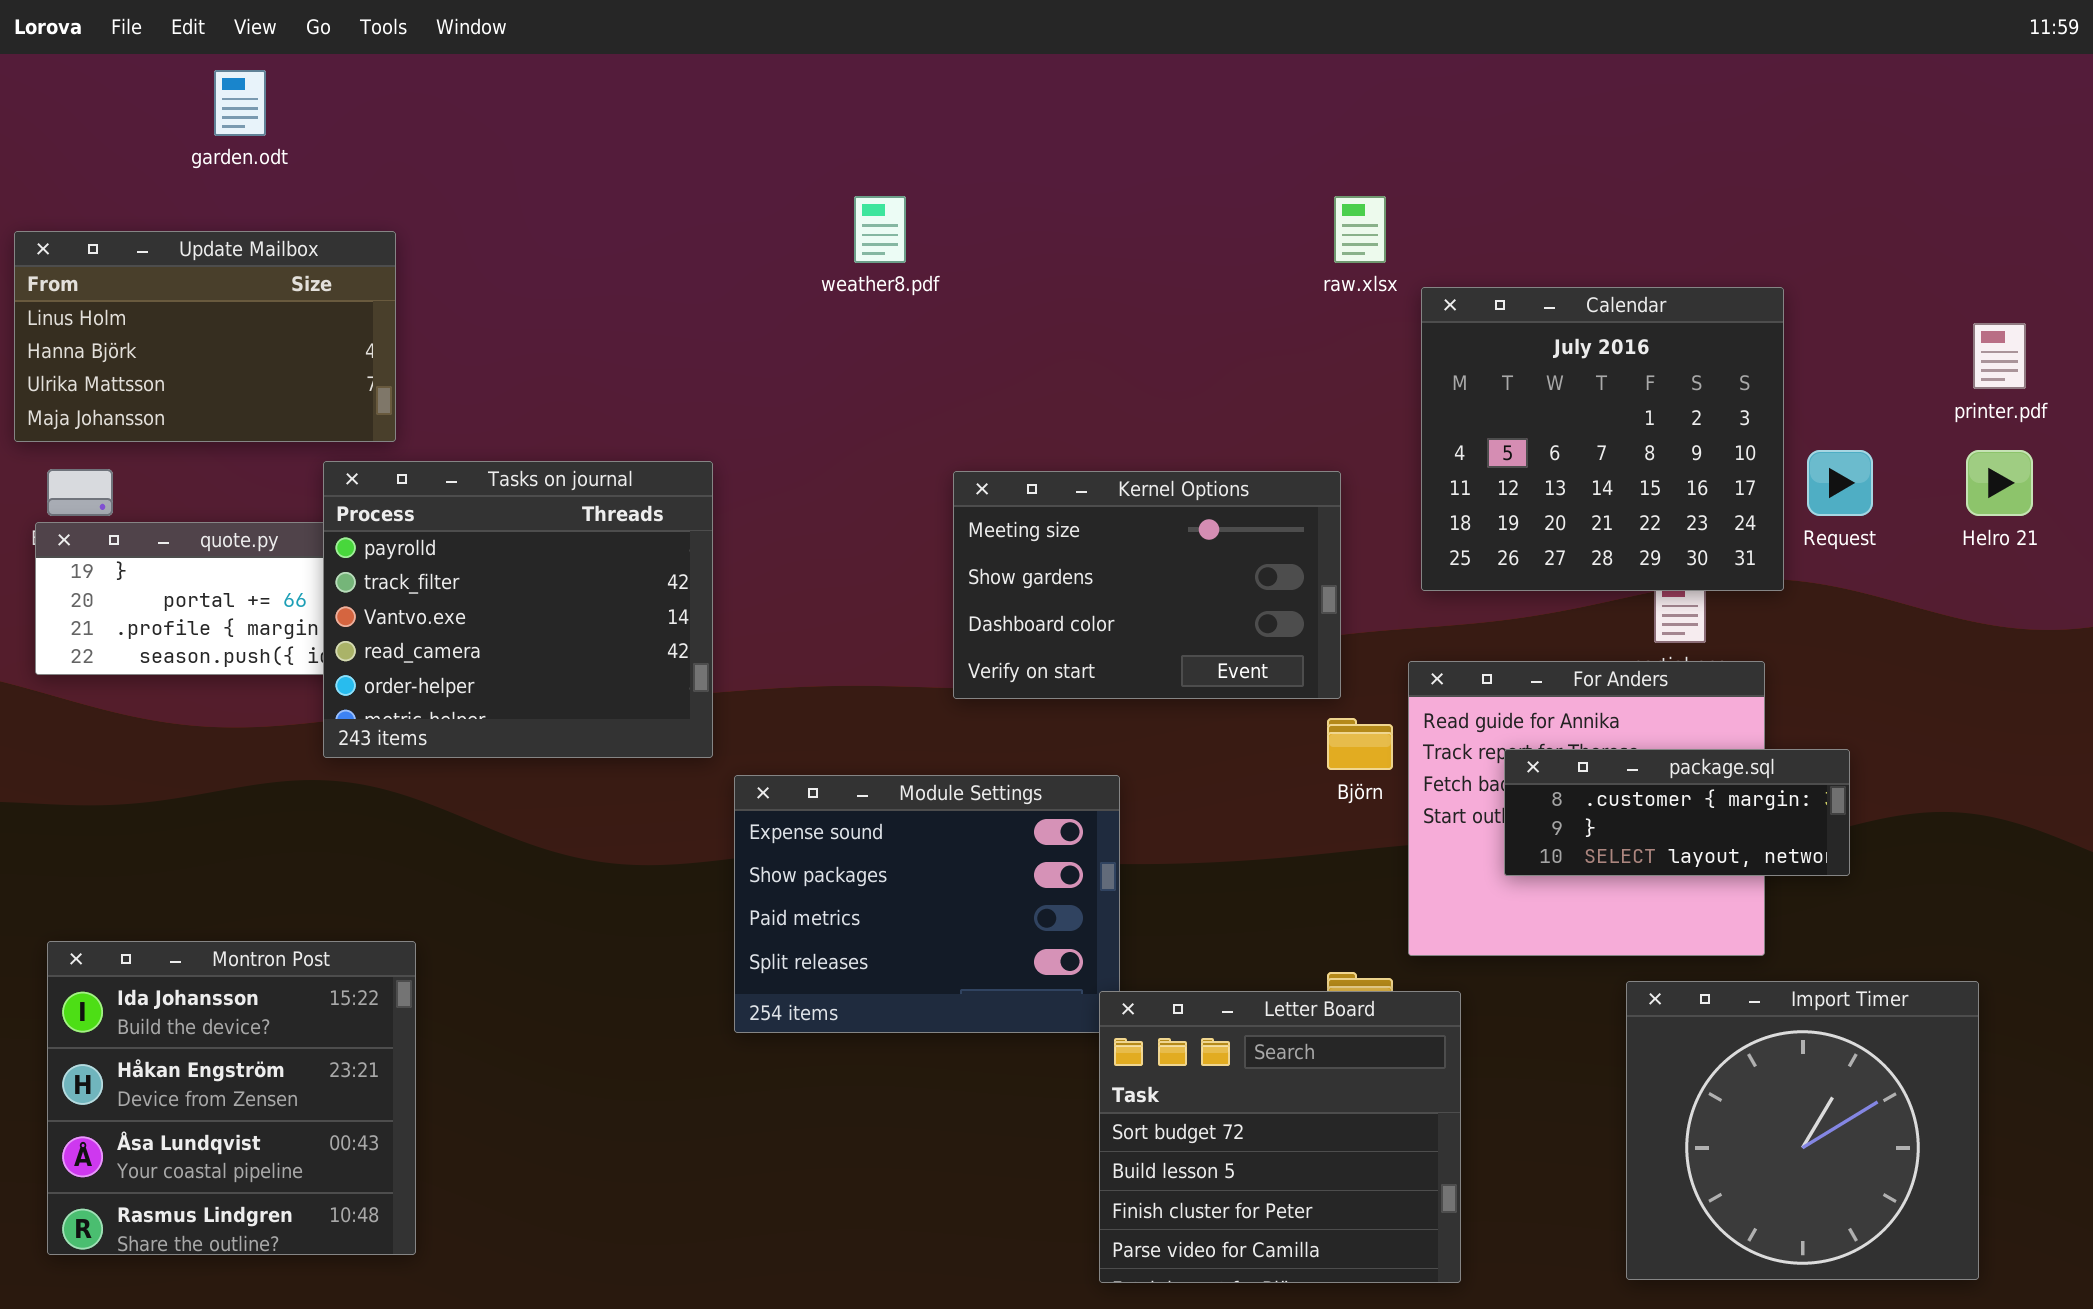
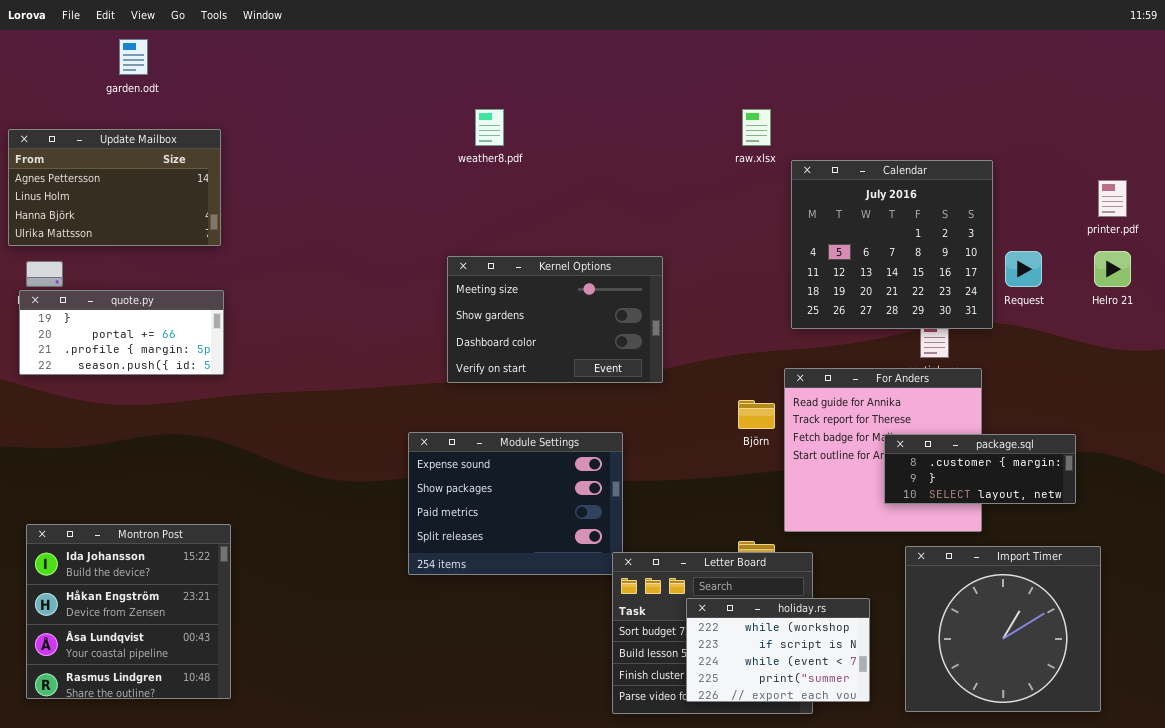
Update Mailbox: [14,231,396,442] -> [8,129,221,246], scrolled up 1 row
Tasks on journal: [323,461,713,758] -> none, closed
Kernel Options: [953,471,1341,699] -> [447,256,663,383], moved
package.sql: [1504,749,1850,876] -> [884,434,1076,504], moved
holiday.rs: none -> [686,598,870,702], opened

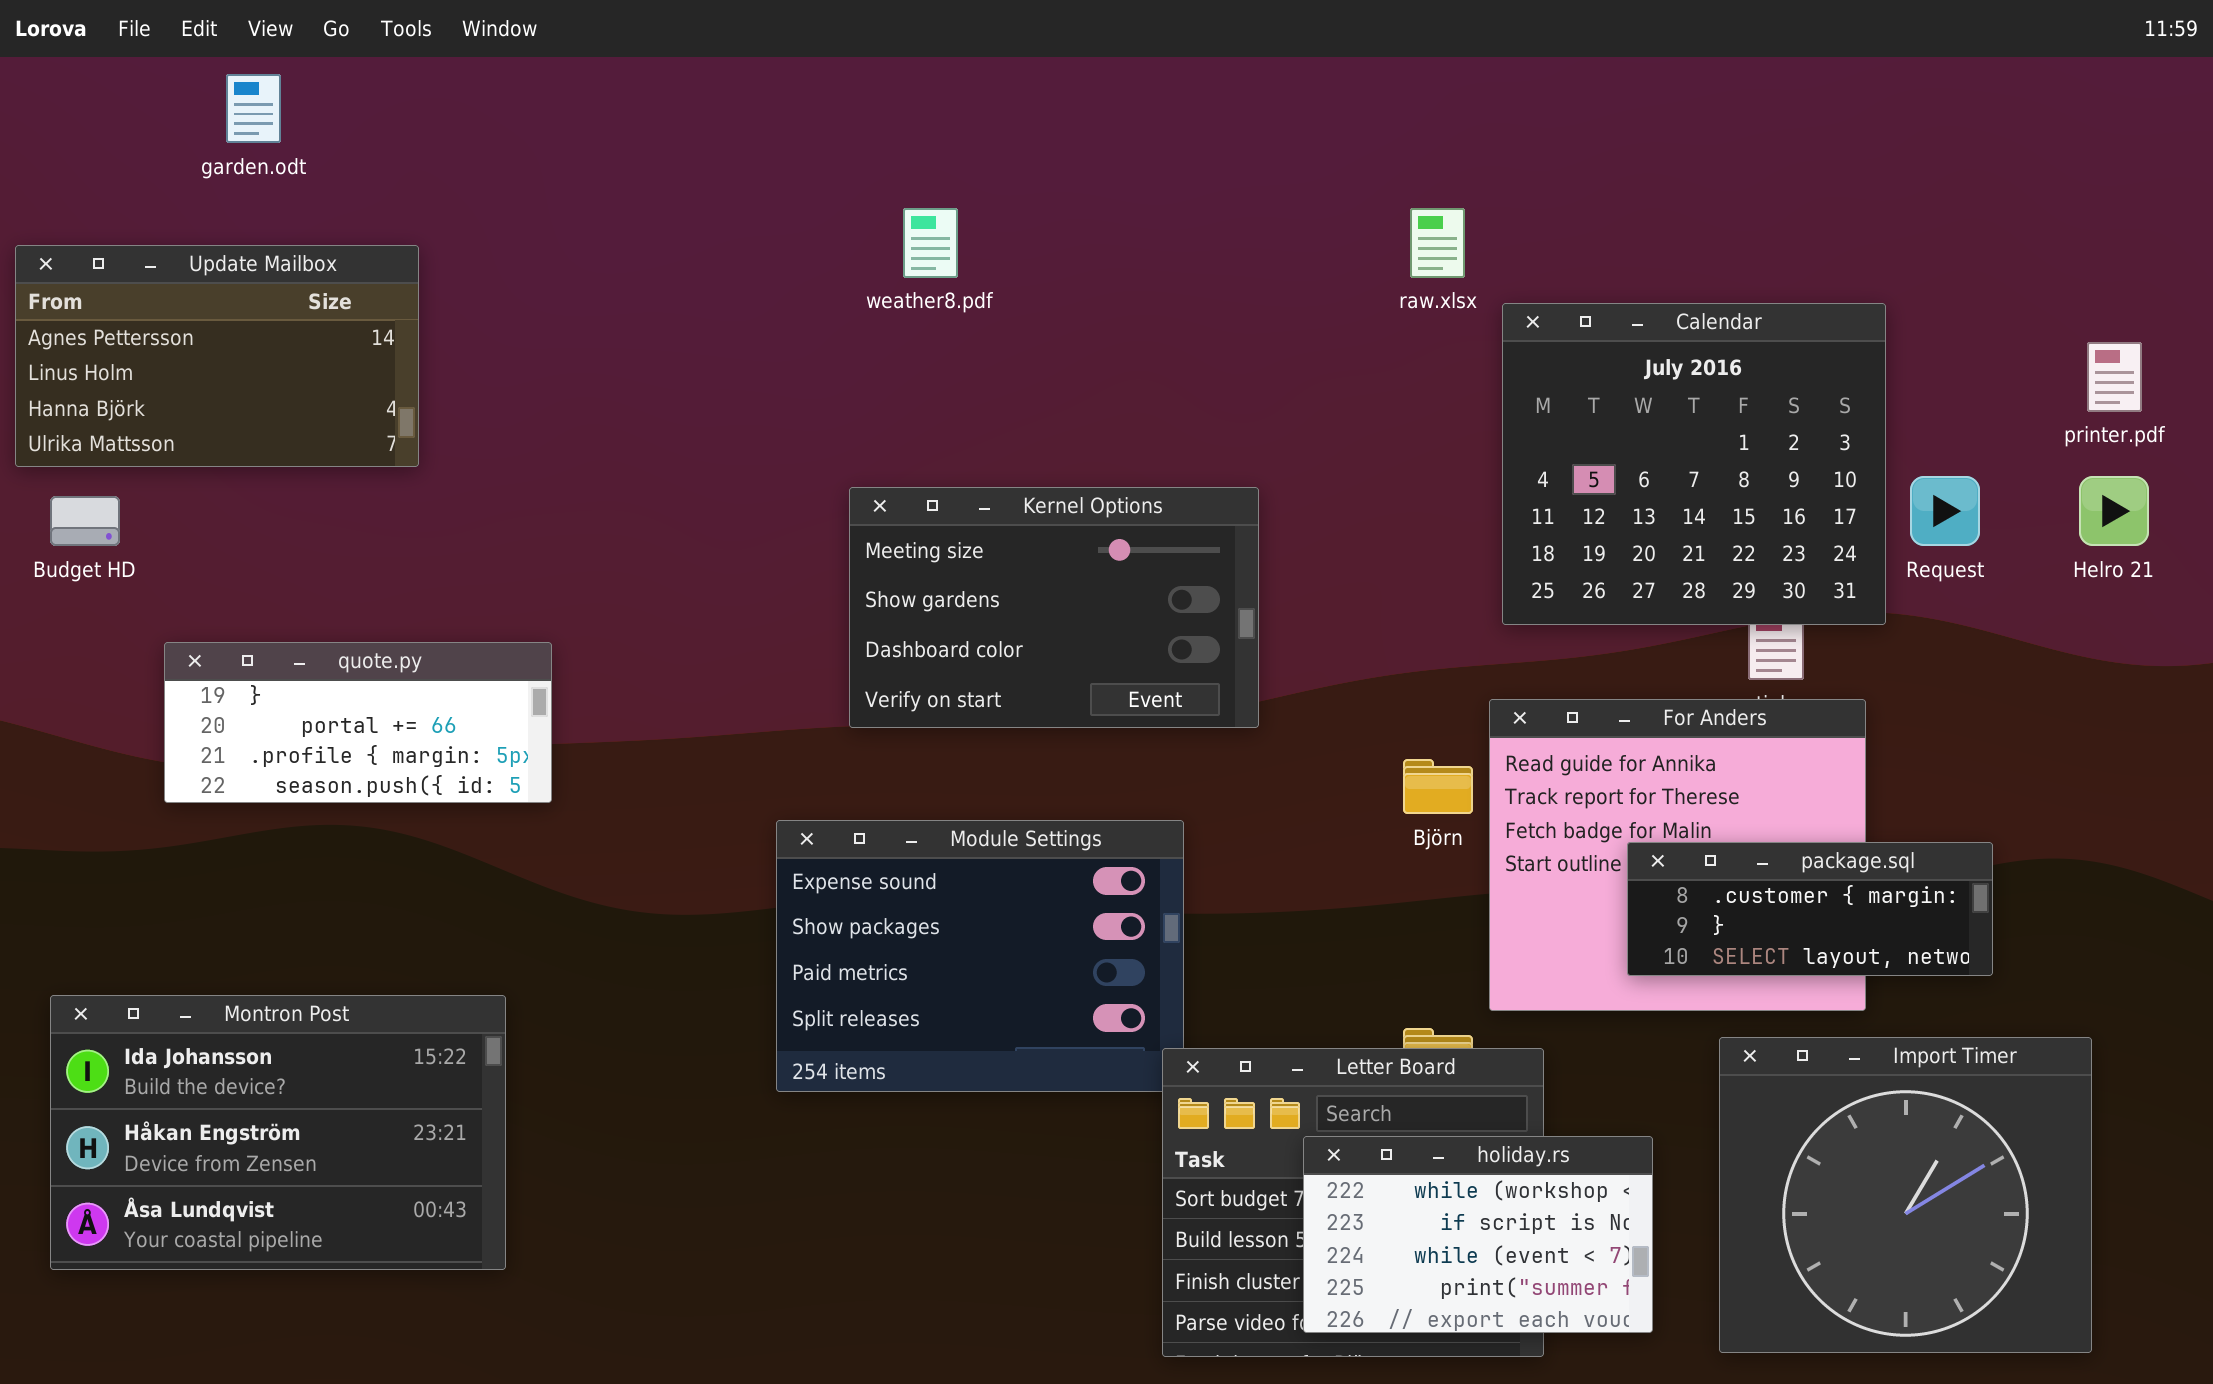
quote.py: [19,290,224,375] -> [164,642,552,803], moved
package.sql: [884,434,1076,504] -> [1627,842,1993,976], moved
Montron Post: [26,524,231,699] -> [50,995,506,1270], resized

